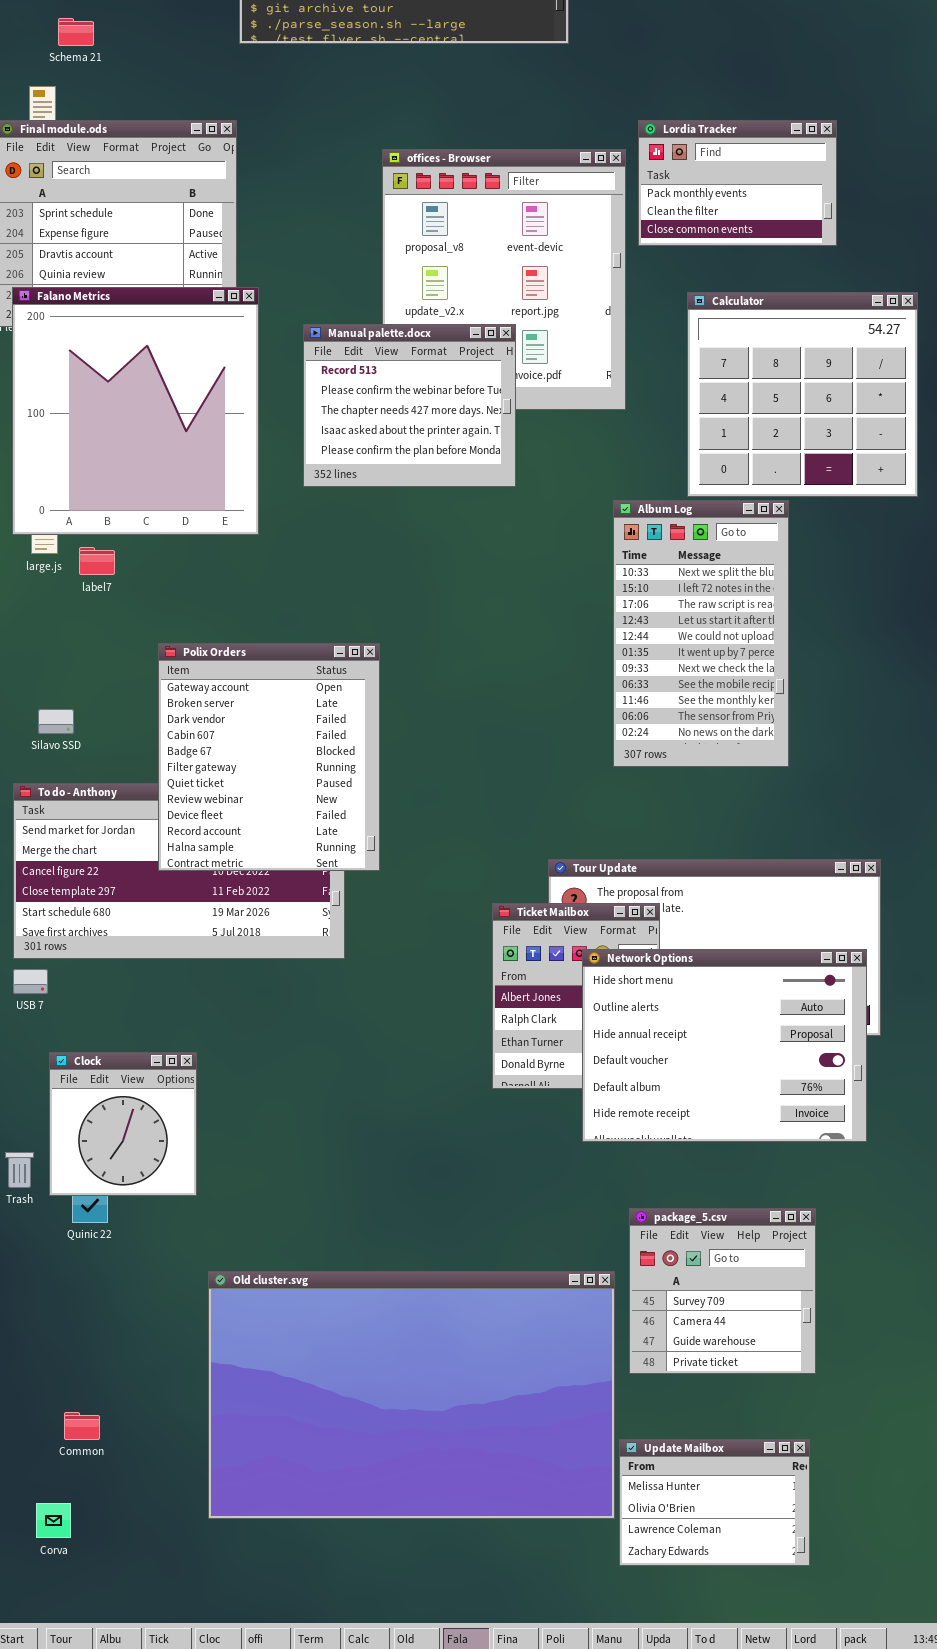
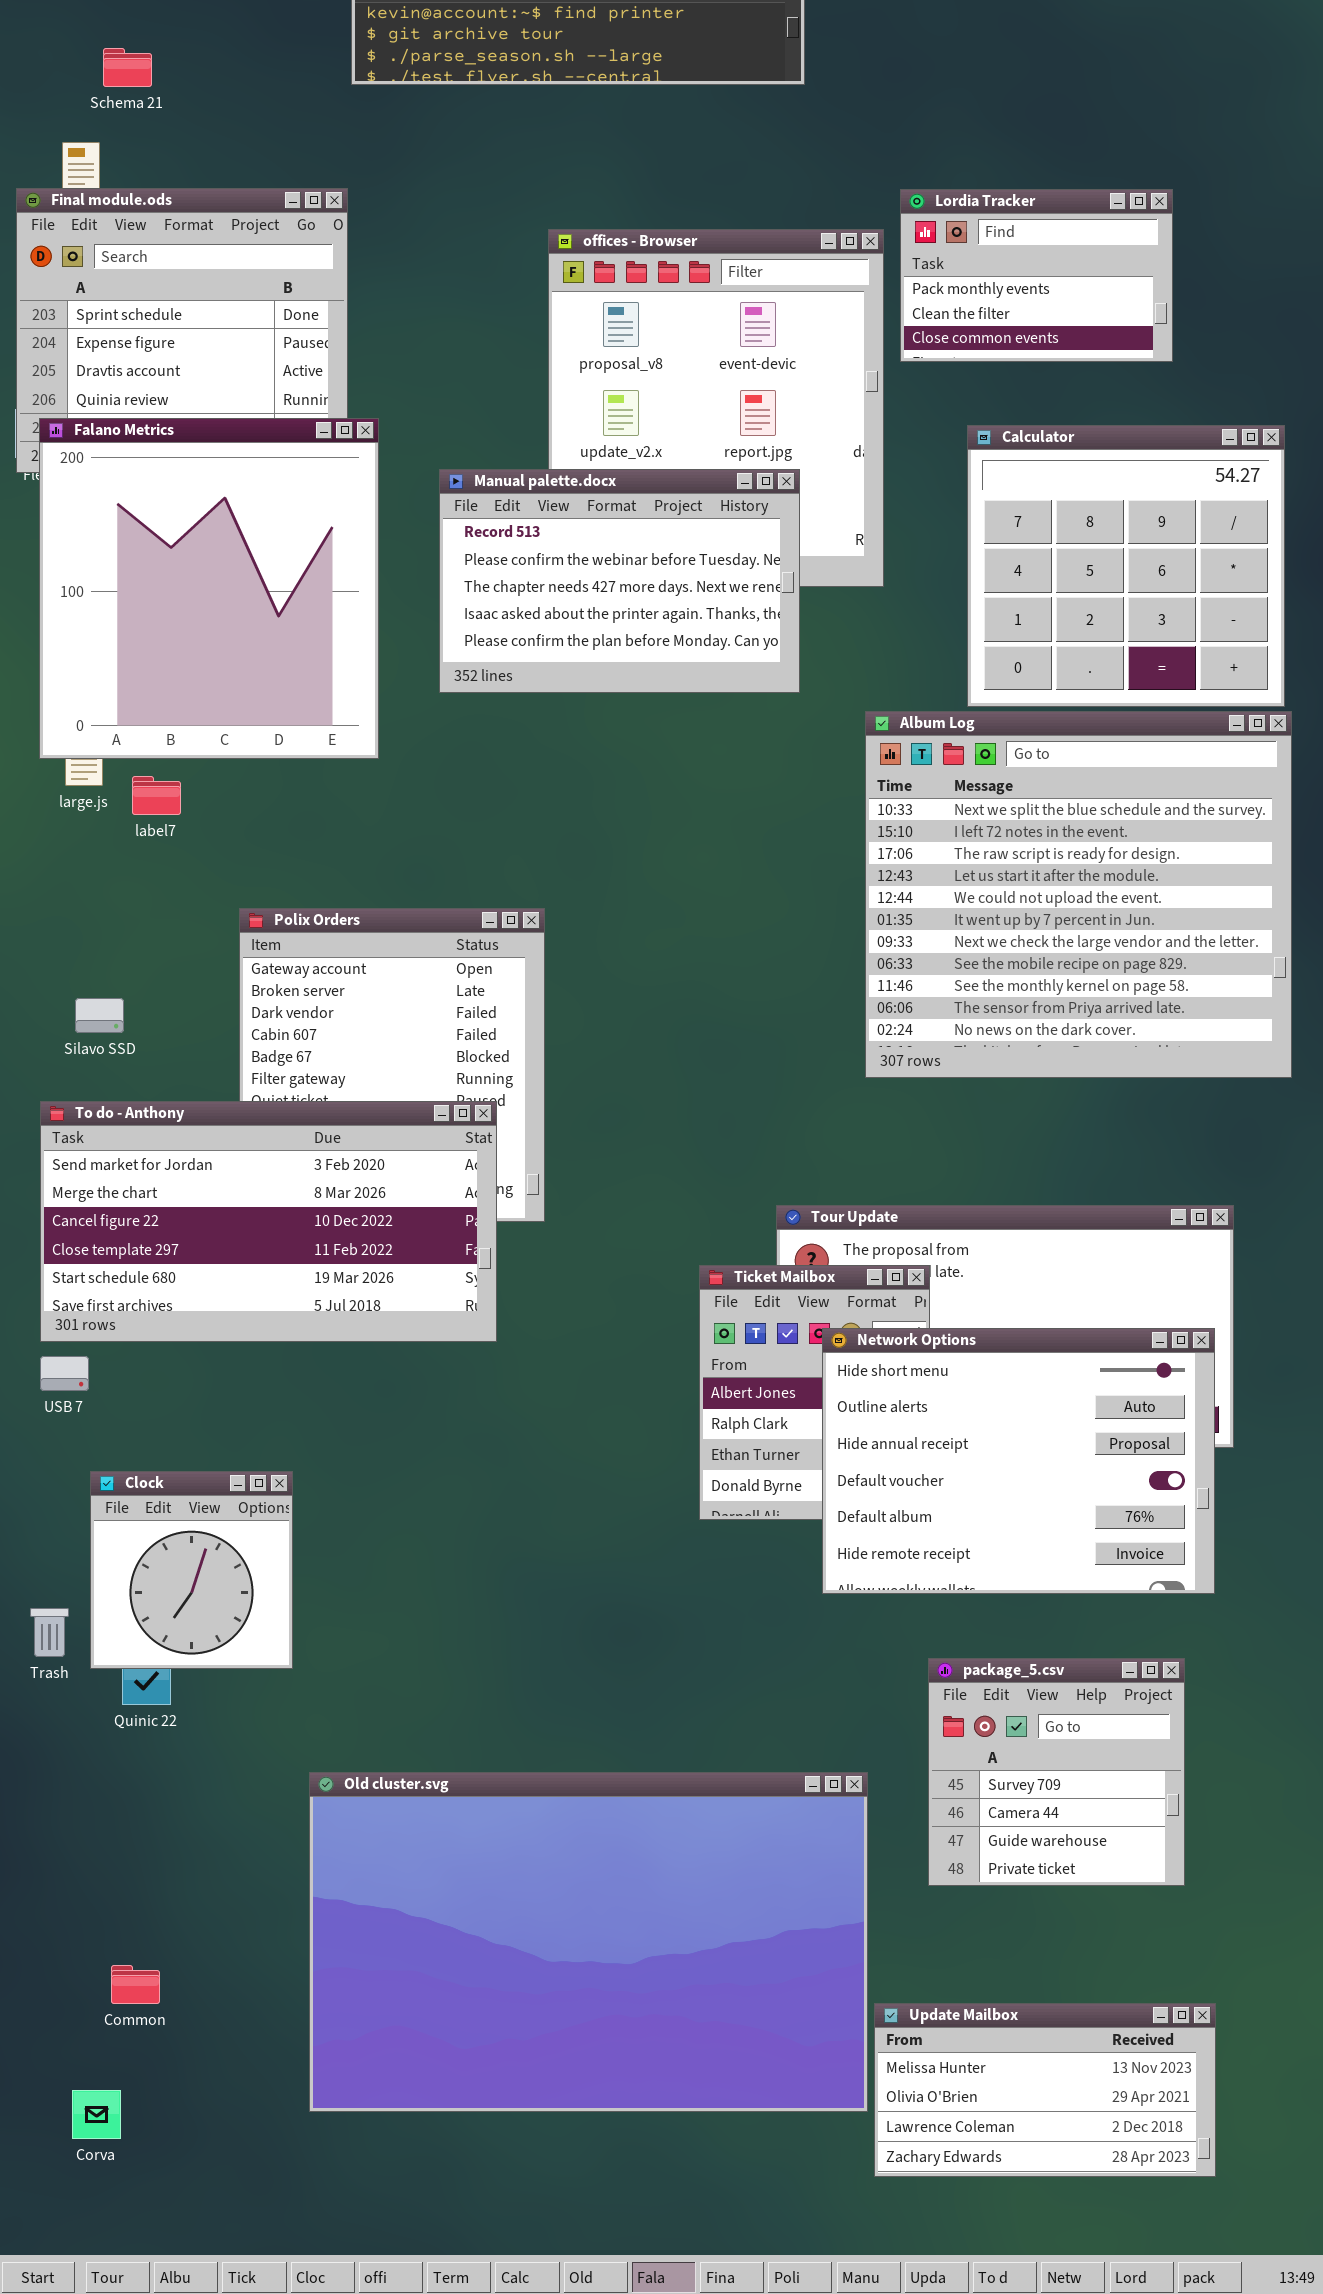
Manual palette.docx: [303,324,516,487] -> [439,469,800,693], resized
Album Log: [613,500,789,767] -> [865,711,1292,1078], resized
To do - Anthony: [13,783,345,959] -> [40,1101,497,1342], raised
package_5.csv: [629,1208,816,1374] -> [928,1658,1185,1886], moved
Update Mailbox: [619,1439,810,1566] -> [874,2003,1216,2177], resized

